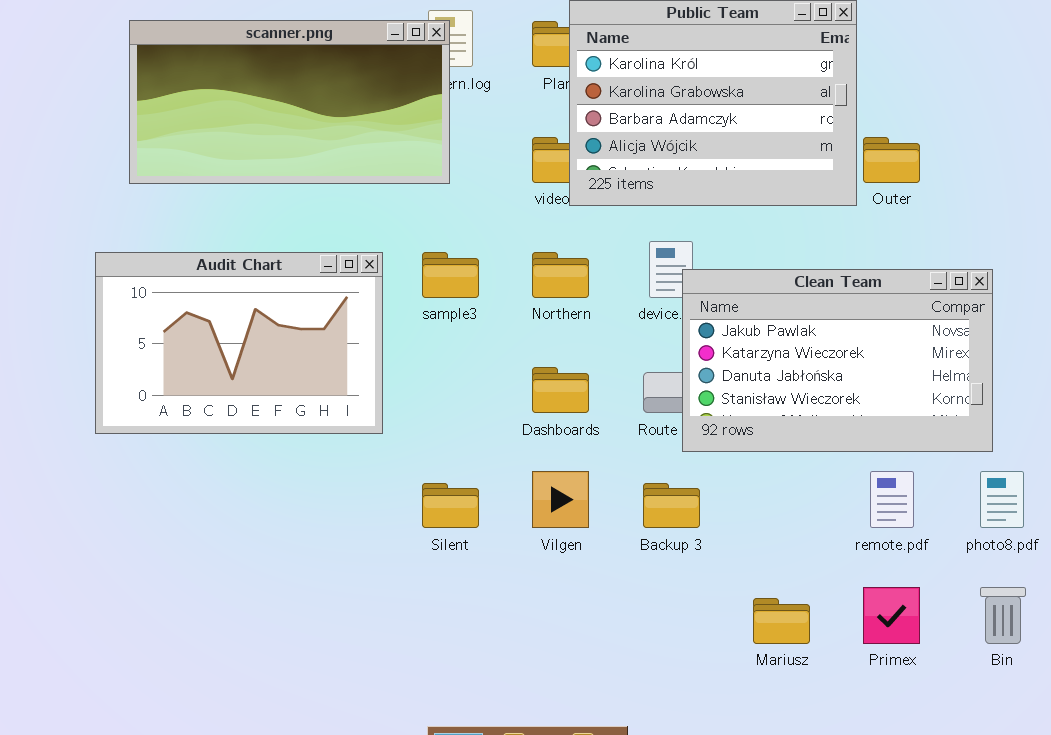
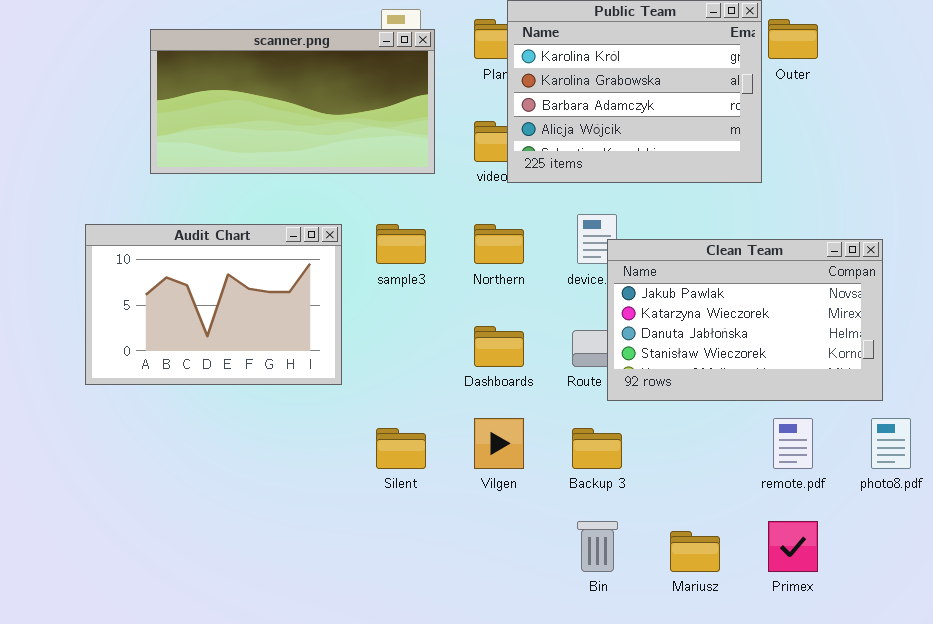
scanner.png: [129,20,450,184] -> [150,29,435,174], moved
Outer: [863,137,920,183] -> [768,19,818,59], moved
Bin: [980,587,1026,644] -> [577,521,618,572], moved

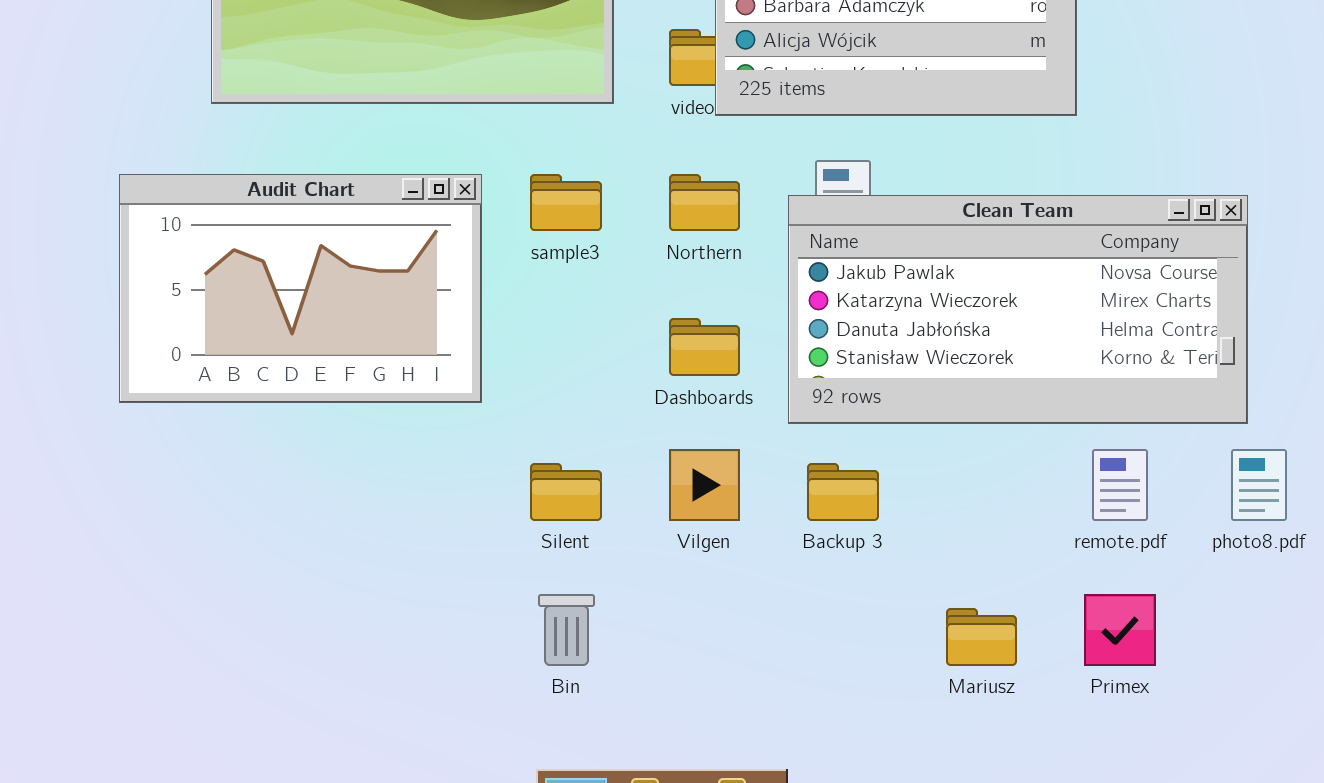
Clean Team: [607,239,883,401] -> [788,195,1248,424], resized
Bin: [577,521,618,572] -> [538,594,595,666], moved

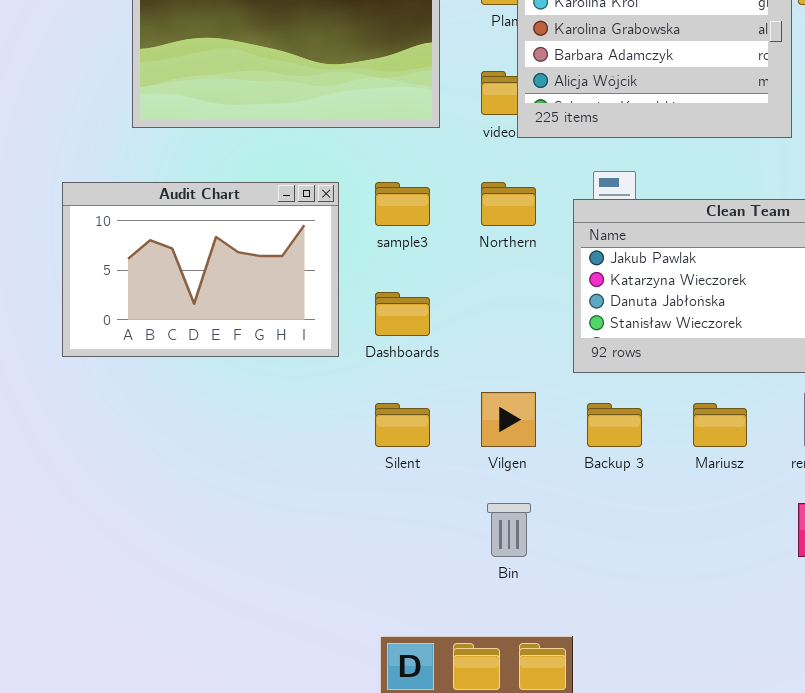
Dashboards: [669,318,740,376] -> [375,292,430,336], moved
Bin: [538,594,595,666] -> [487,503,531,557], moved
Mariusz: [946,608,1017,666] -> [693,403,747,447], moved

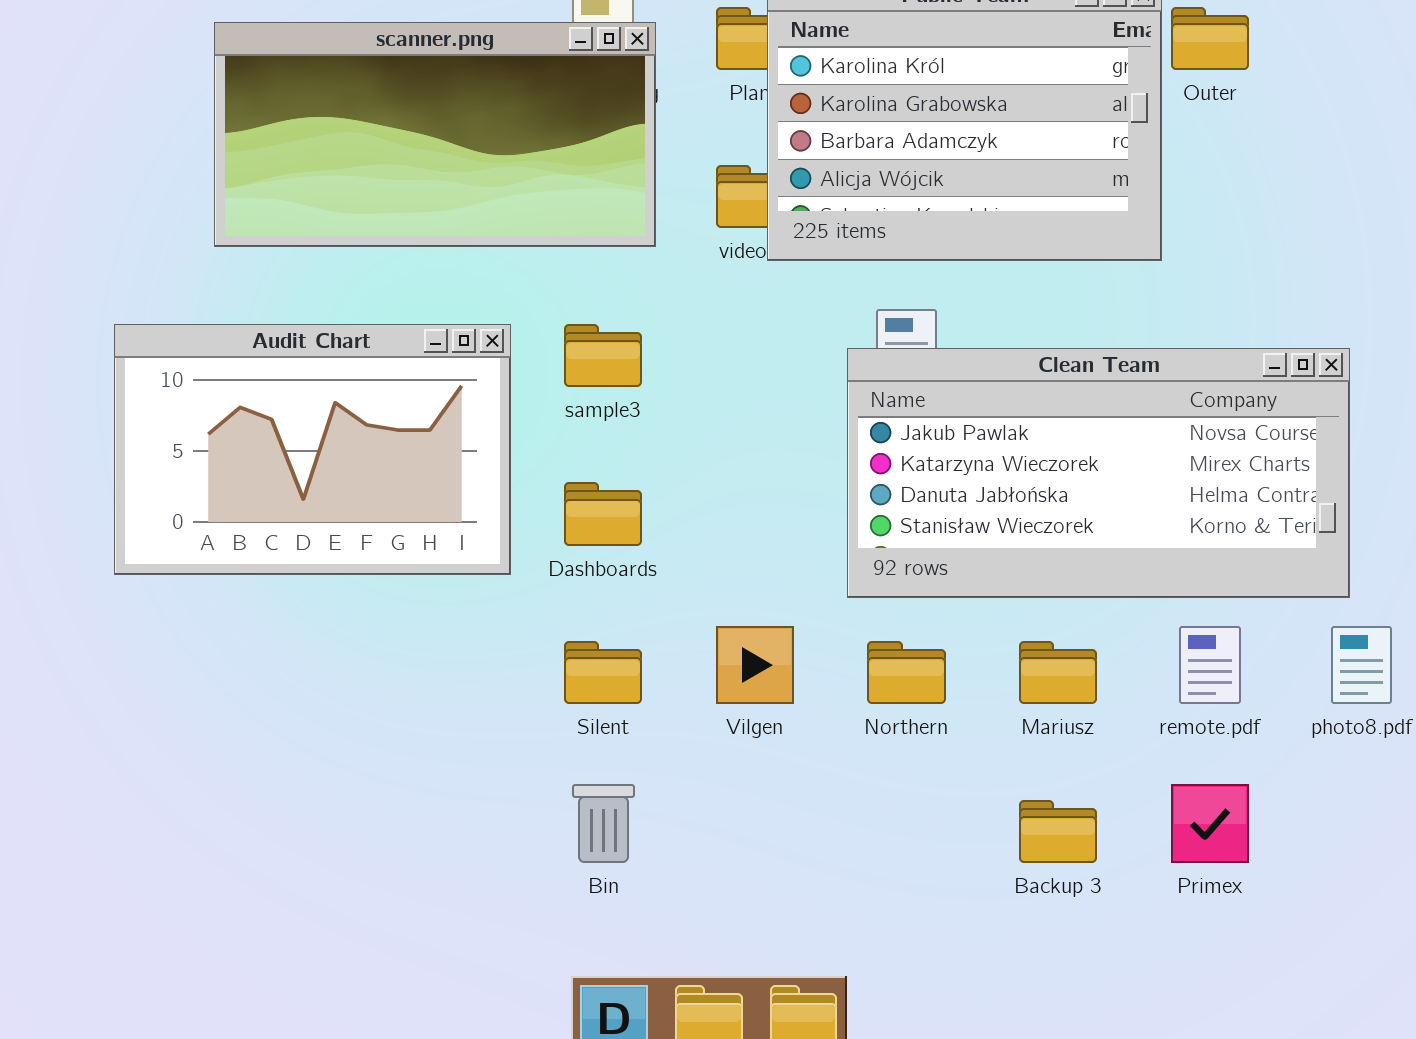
Northern: [481,182,536,226] -> [867,641,946,704], moved
Backup 3: [587,403,642,447] -> [1019,800,1097,863], moved
Bin: [487,503,531,557] -> [572,784,635,863], moved

